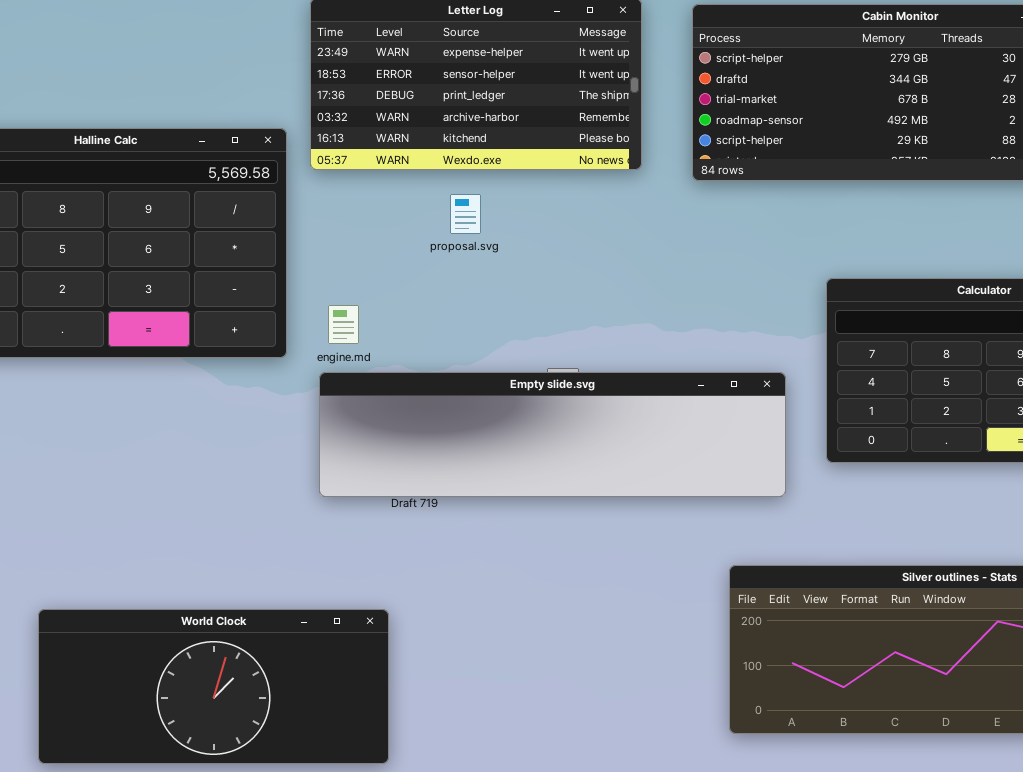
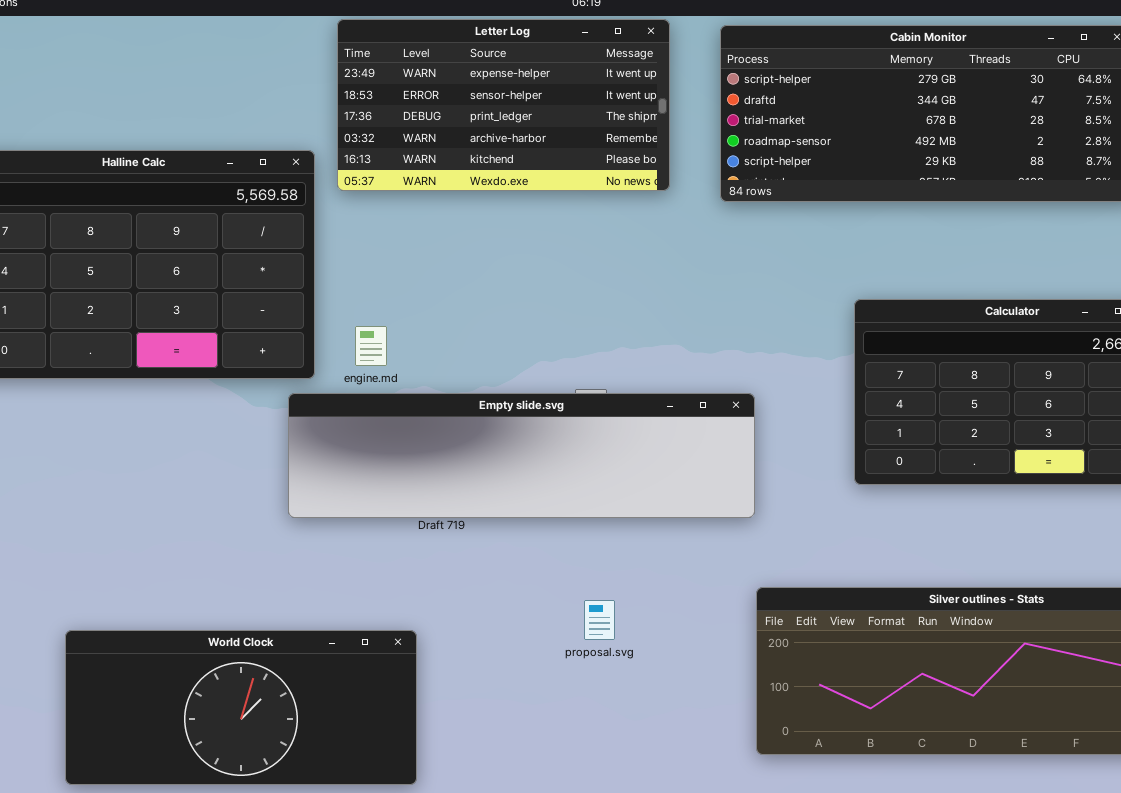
proposal.svg: [450,194,481,234] -> [584,600,615,640], moved
Empty slide.svg: [319,372,786,497] -> [288,393,755,518], moved

